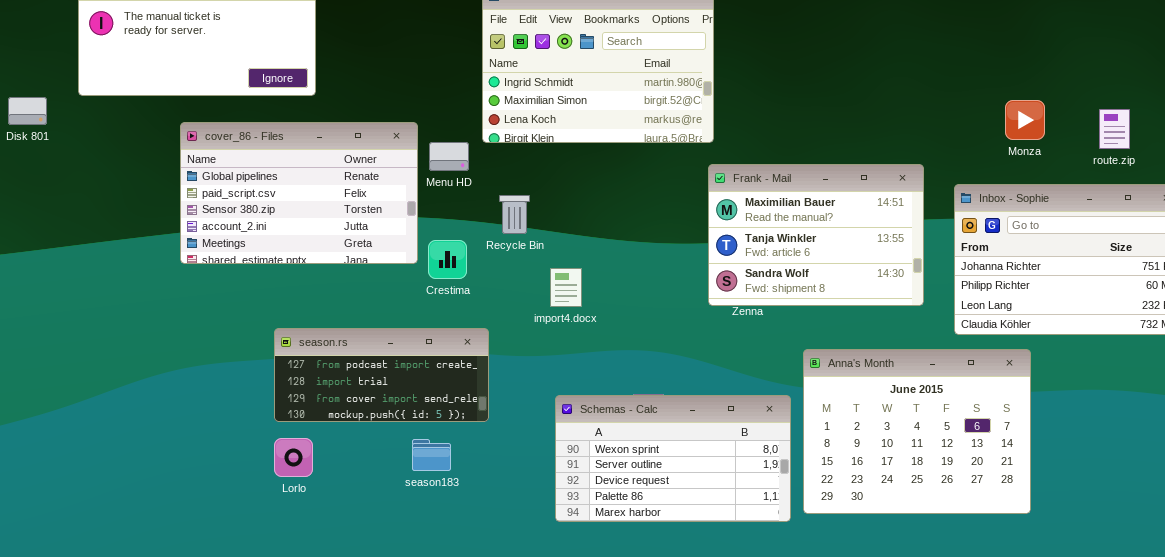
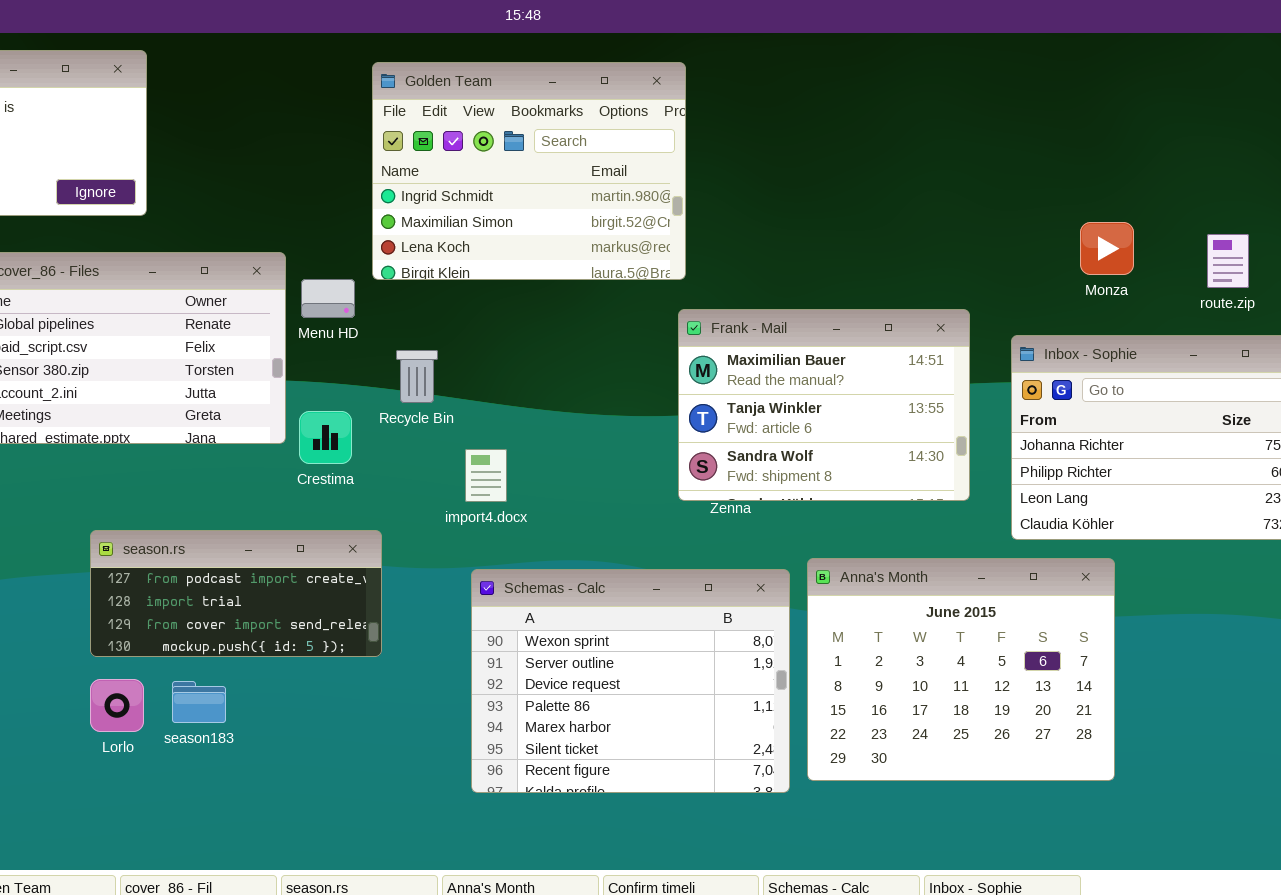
Schemas - Calc: [555,395,791,522] -> [471,569,790,793], resized
season183: [412,439,451,471] -> [172,681,226,723], moved

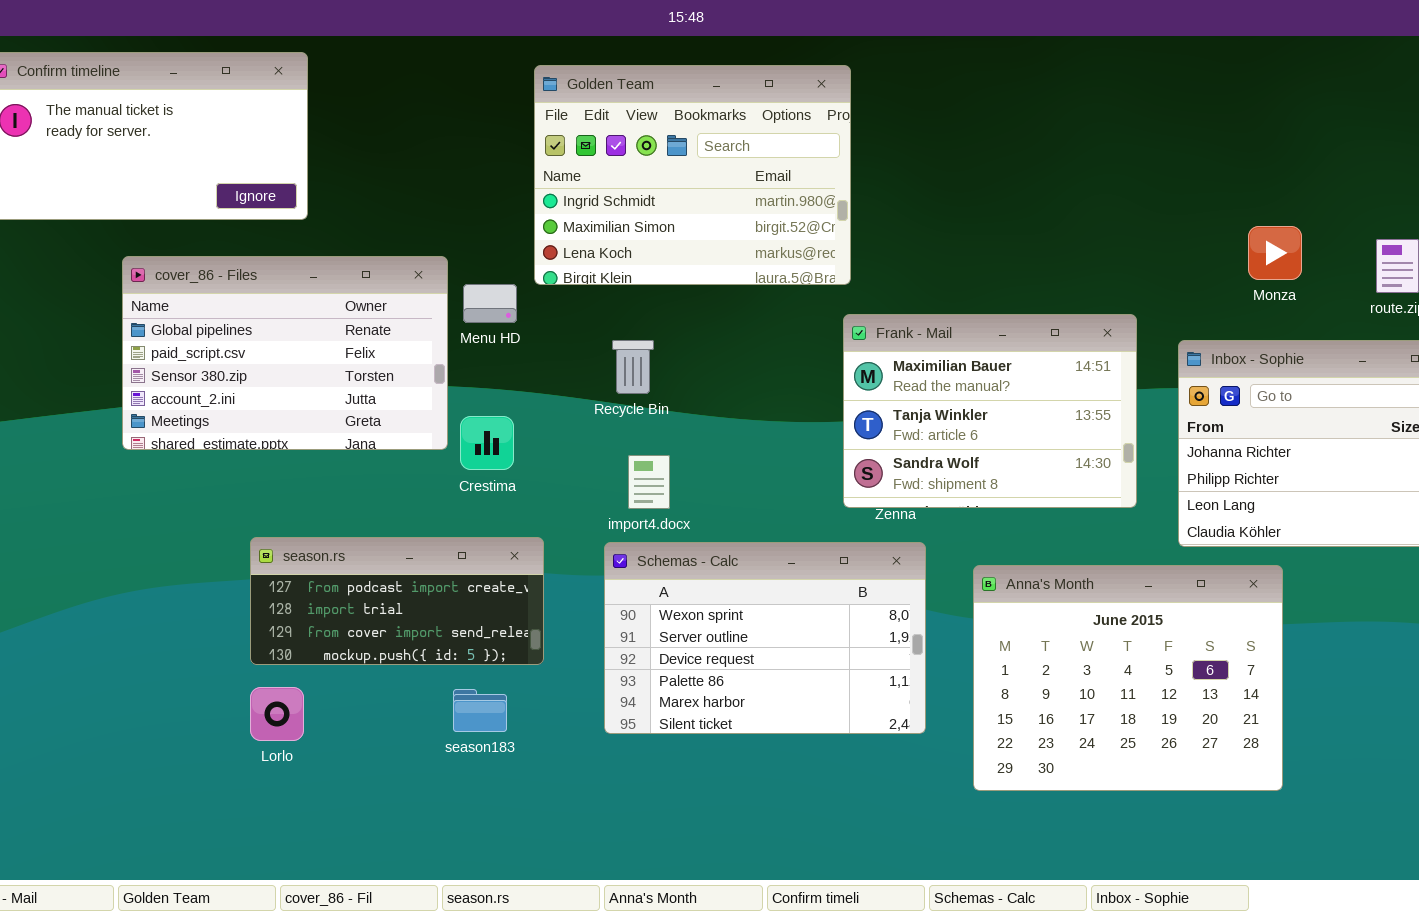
Recycle Bin: [396,350,438,403] -> [612,340,654,394], moved
Schemas - Calc: [471,569,790,793] -> [604,542,926,734], moved, resized
season183: [172,681,226,723] -> [453,689,507,732], moved

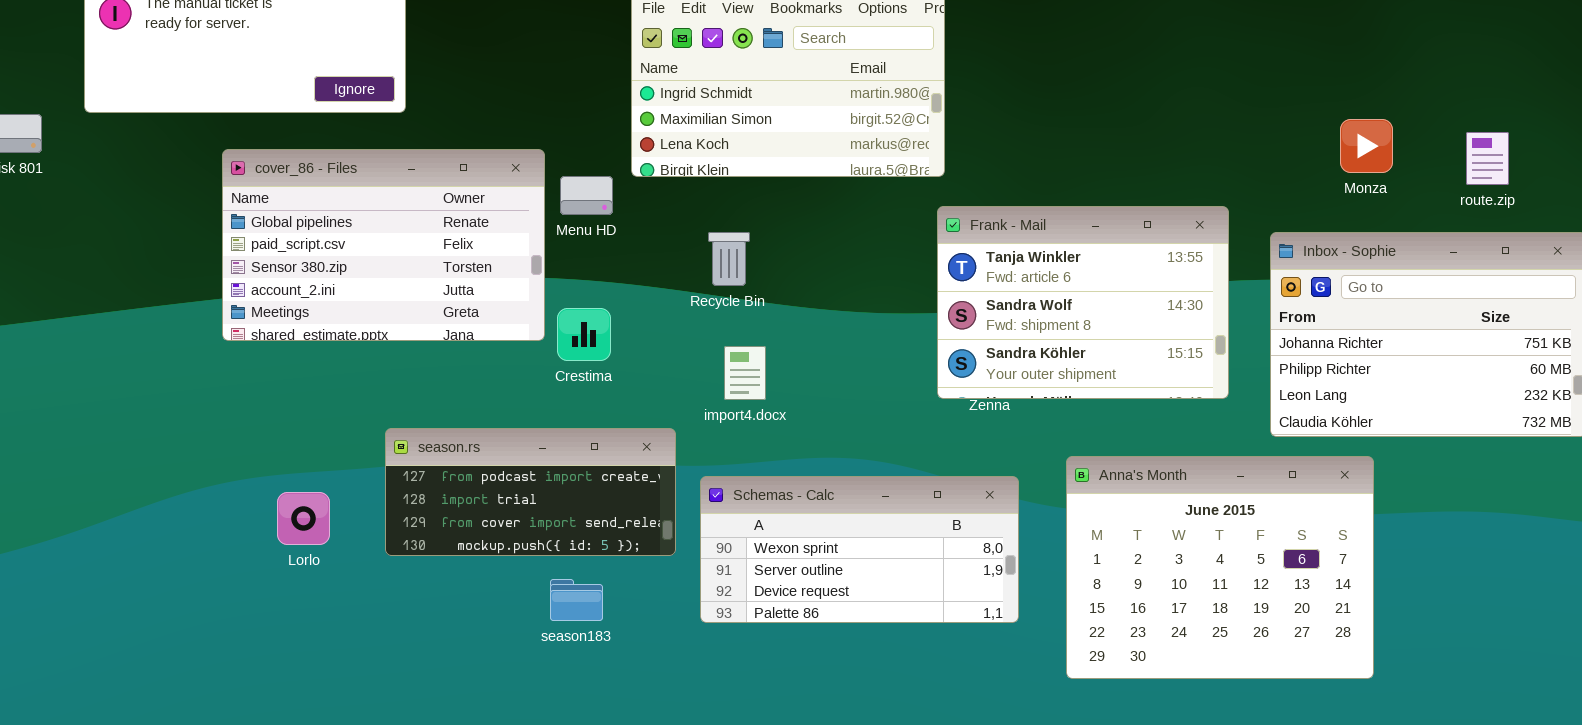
Frank - Mail: [843,314,1137,508] -> [937,206,1229,399], scrolled down 1 row
season.rs: [250,537,544,665] -> [385,428,676,556], moved
Schemas - Calc: [604,542,926,734] -> [700,476,1019,623], resized
Lorlo: [250,687,304,741] -> [277,492,330,545], moved

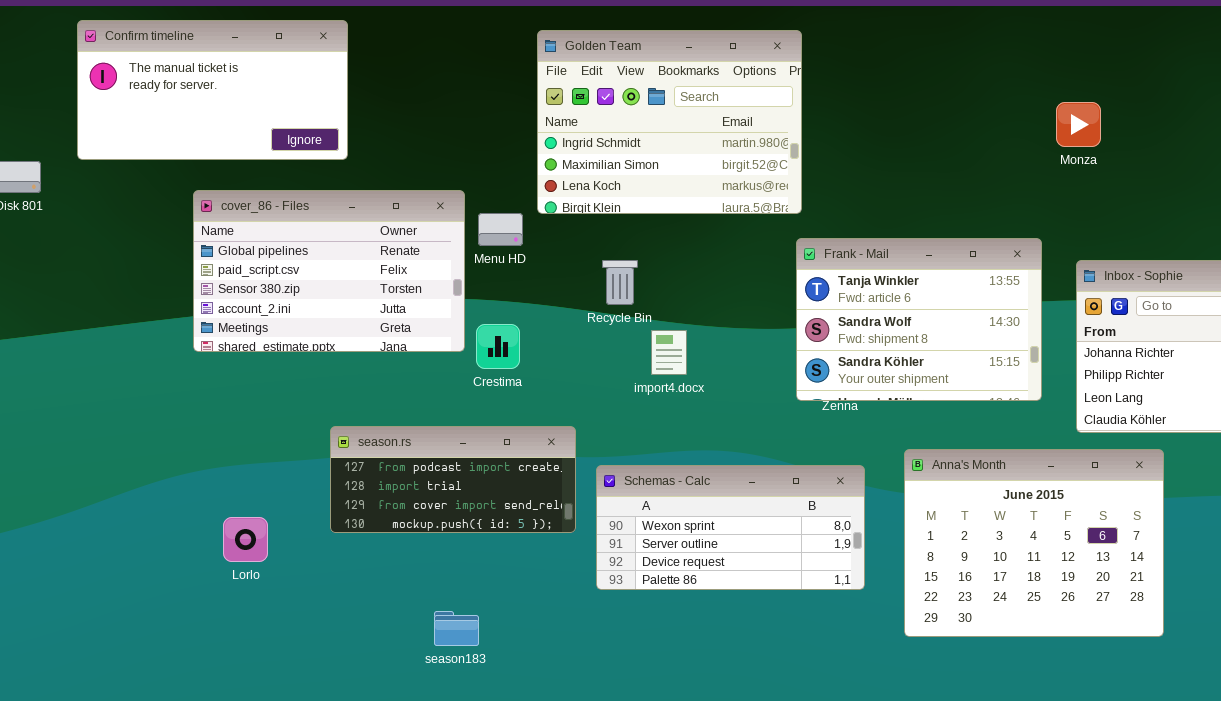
Monza: [1340,119,1393,173] -> [1056,102,1101,147], moved
import4.docx: [724,346,766,400] -> [651,330,687,375], moved
Lorlo: [277,492,330,545] -> [223,517,268,562], moved
season183: [550,579,603,621] -> [434,611,479,646], moved

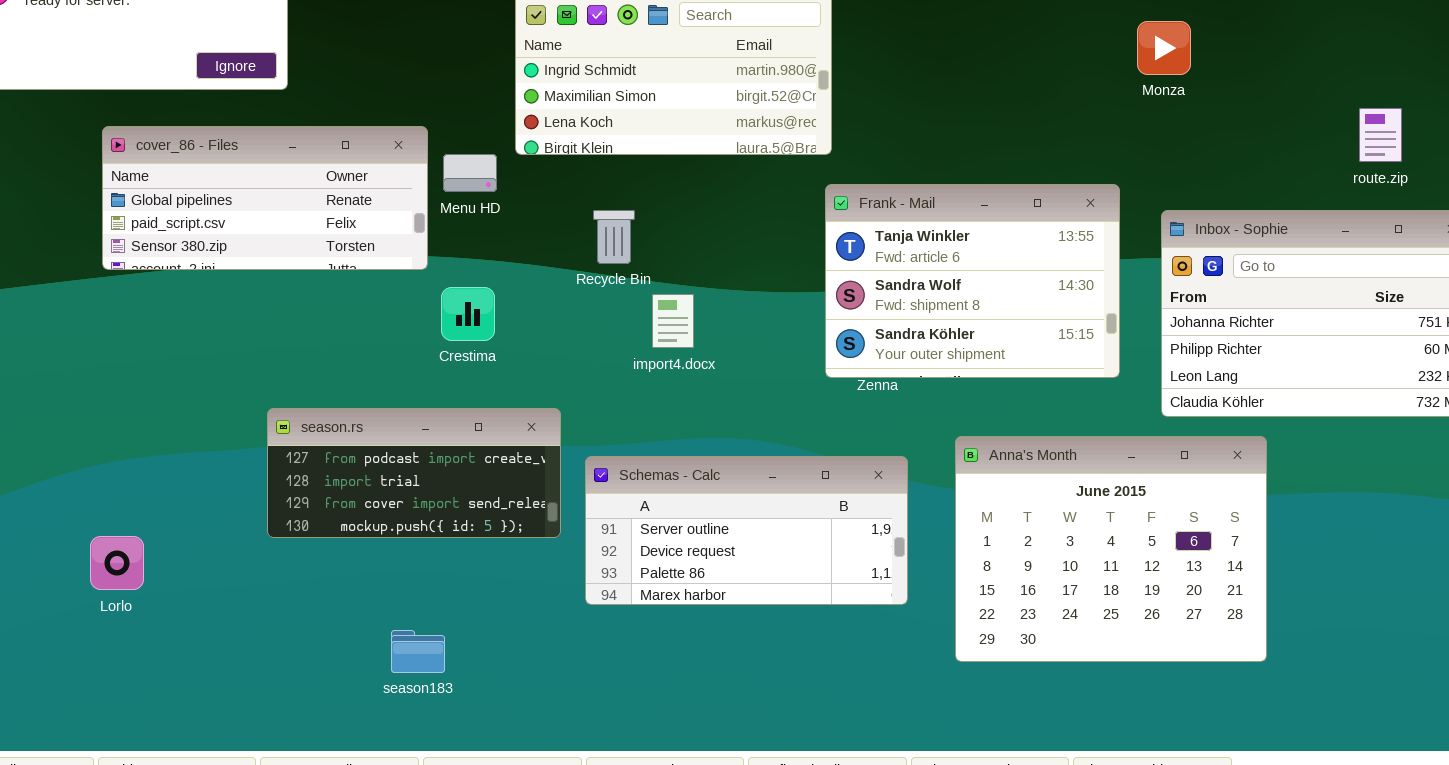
cover_86 - Files: [193,190,465,352] -> [102,126,428,270], resized
Schemas - Calc: [596,465,865,590] -> [585,456,908,605], scrolled down 1 row
Lorlo: [223,517,268,562] -> [90,536,144,590], moved

